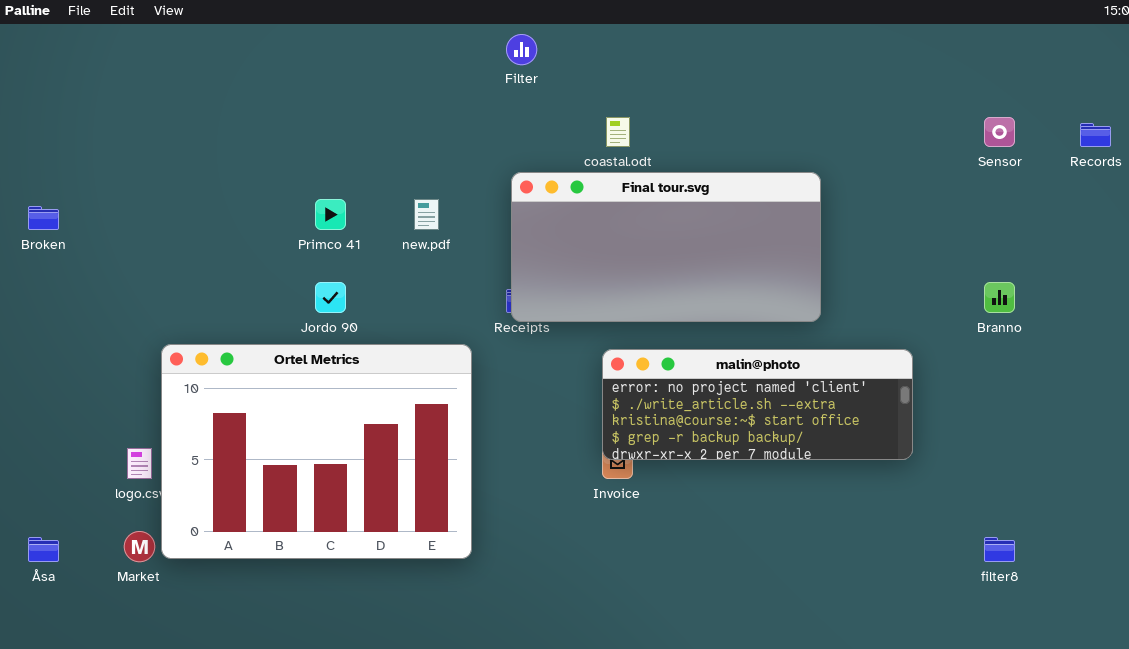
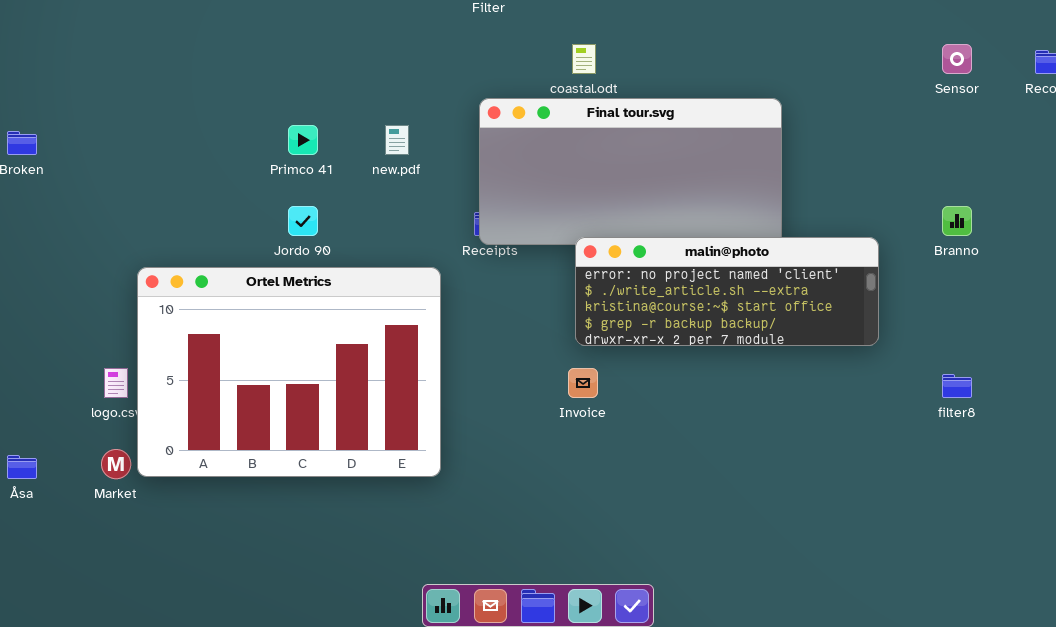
malin@photo: [602,349,913,460] -> [575,237,879,346], moved
filter8: [984,537,1015,562] -> [942,374,972,398], moved

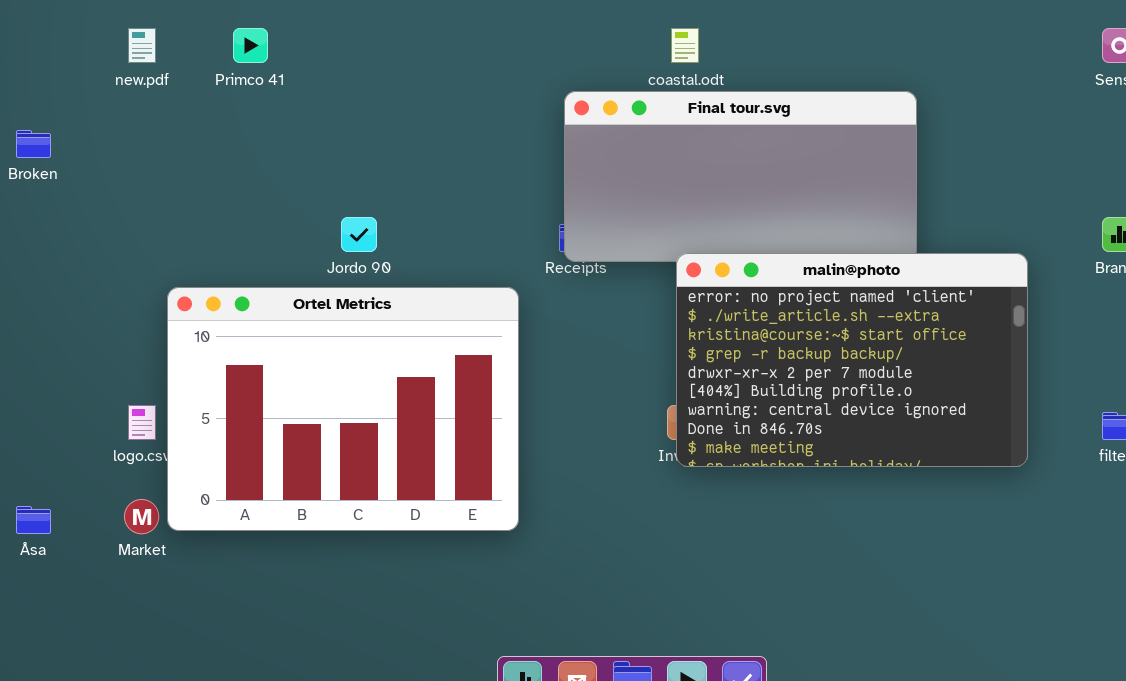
Primco 41: [288,125,318,155] -> [233,28,268,63], moved
new.pdf: [385,125,409,155] -> [128,28,156,63], moved
malin@photo: [575,237,879,346] -> [676,253,1028,467], resized

